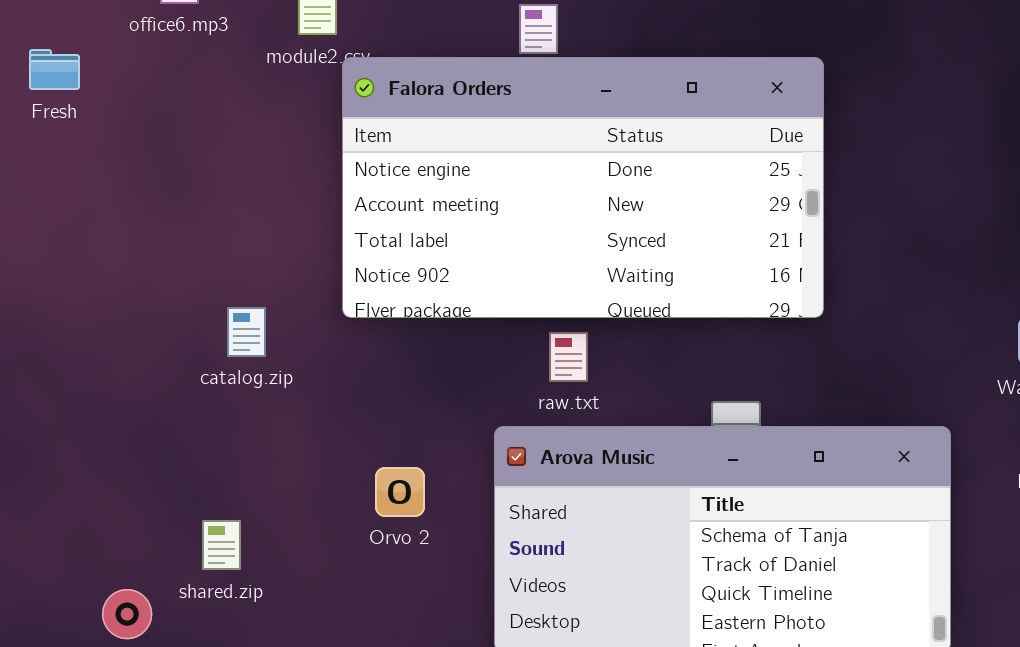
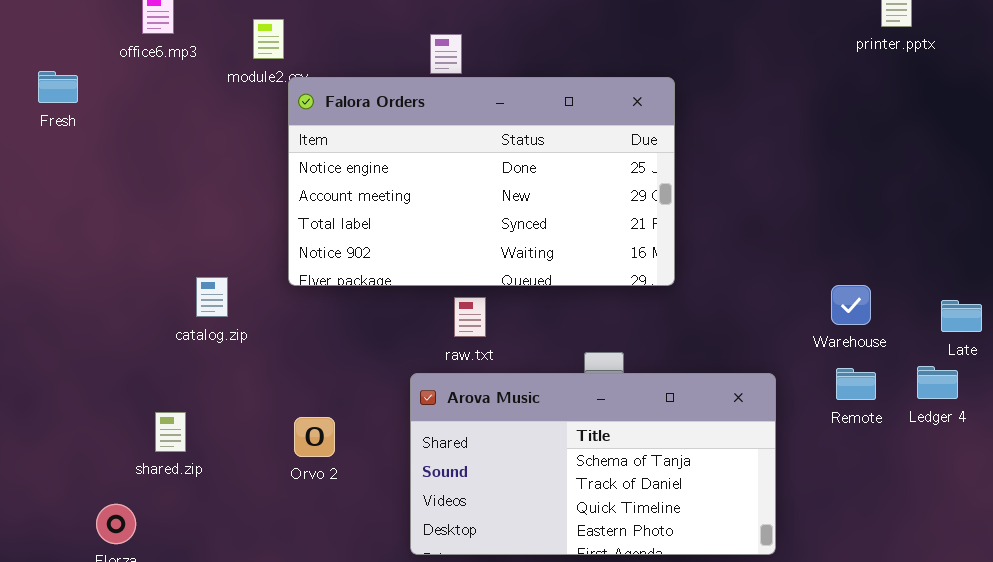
Orvo 2: [375,467,425,517] -> [294,417,335,457], moved
shared.zip: [202,520,241,570] -> [155,412,186,452], moved

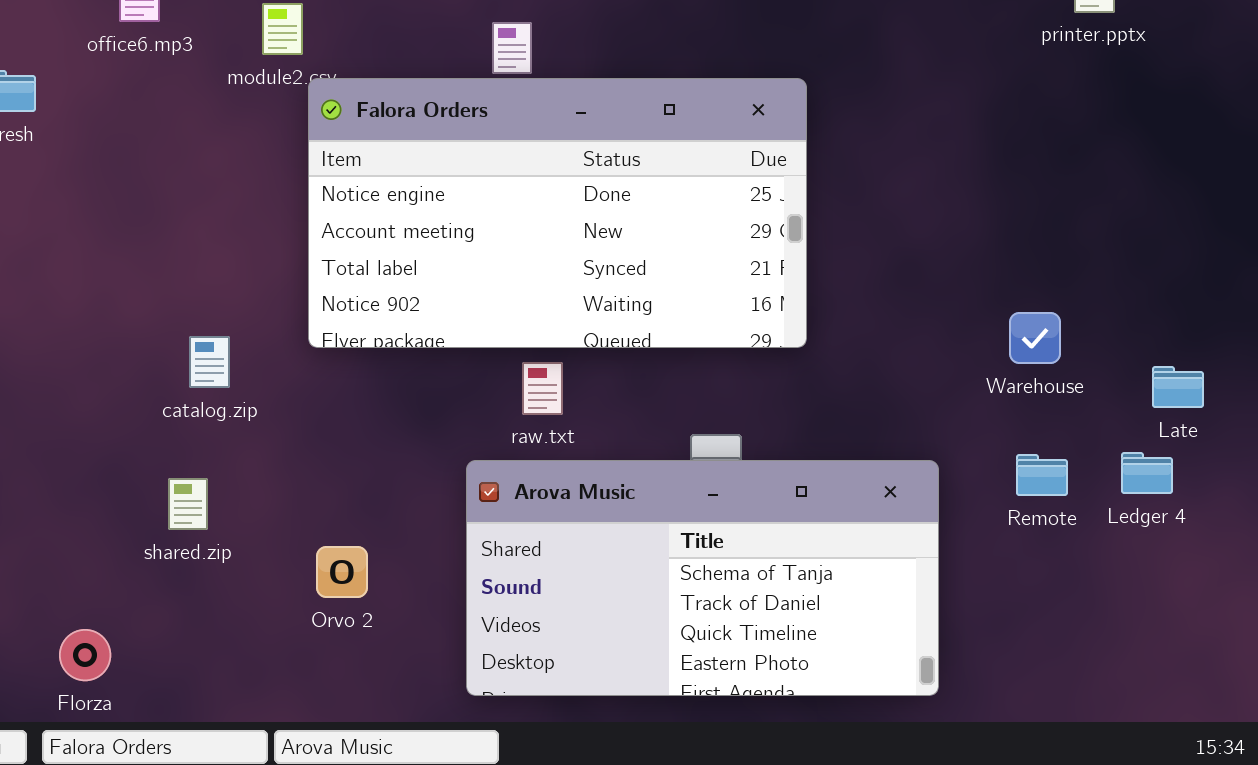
Warehouse: [831,285,871,325] -> [1009,312,1061,364], moved
shared.zip: [155,412,186,452] -> [168,478,208,530], moved
Orvo 2: [294,417,335,457] -> [316,546,368,598], moved

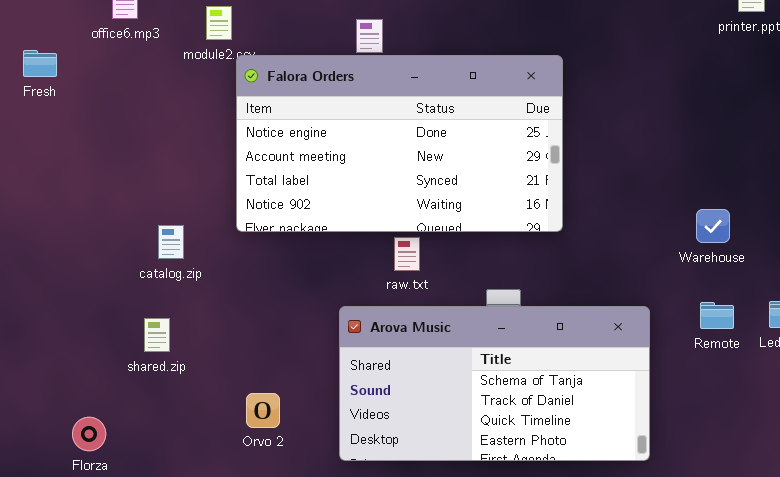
raw.txt: [522,362,563,415] -> [394,237,420,271], moved
Orvo 2: [316,546,368,598] -> [246,393,280,428], moved

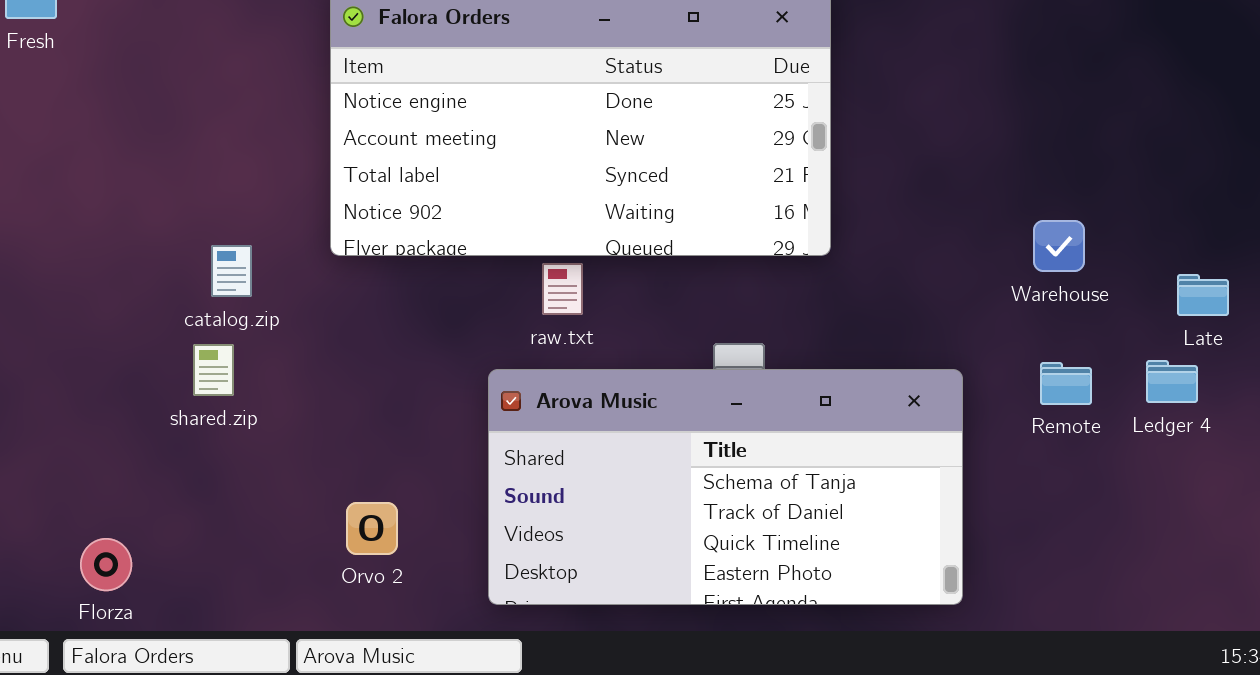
raw.txt: [394,237,420,271] -> [542,263,583,315], moved
shared.zip: [144,318,170,352] -> [193,344,234,396], moved

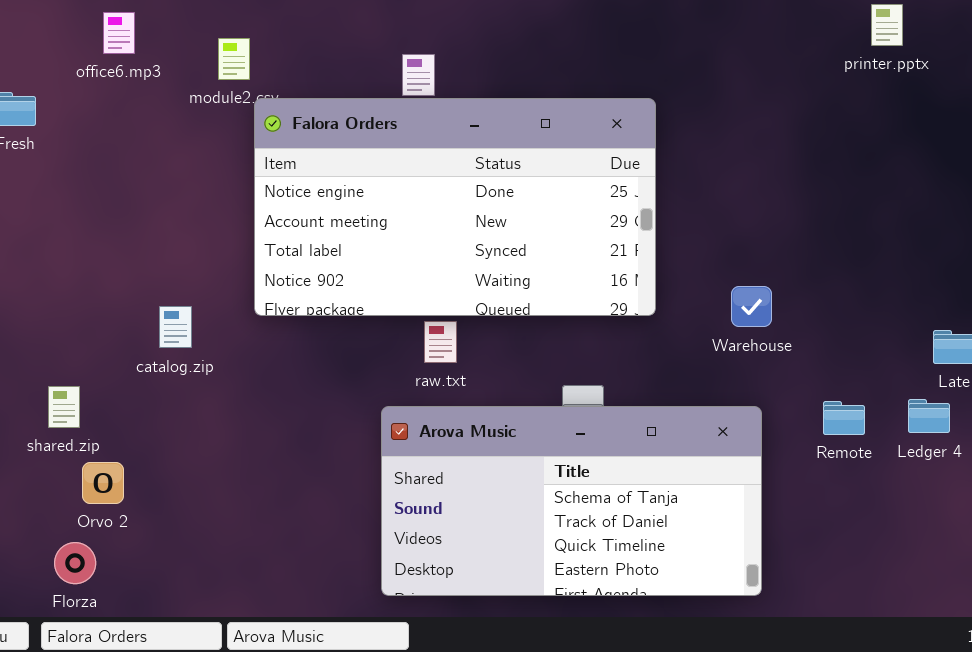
Warehouse: [1033,220,1085,272] -> [731,286,772,327], moved
shared.zip: [193,344,234,396] -> [48,386,80,428], moved
Orvo 2: [346,502,398,555] -> [82,462,124,504], moved

